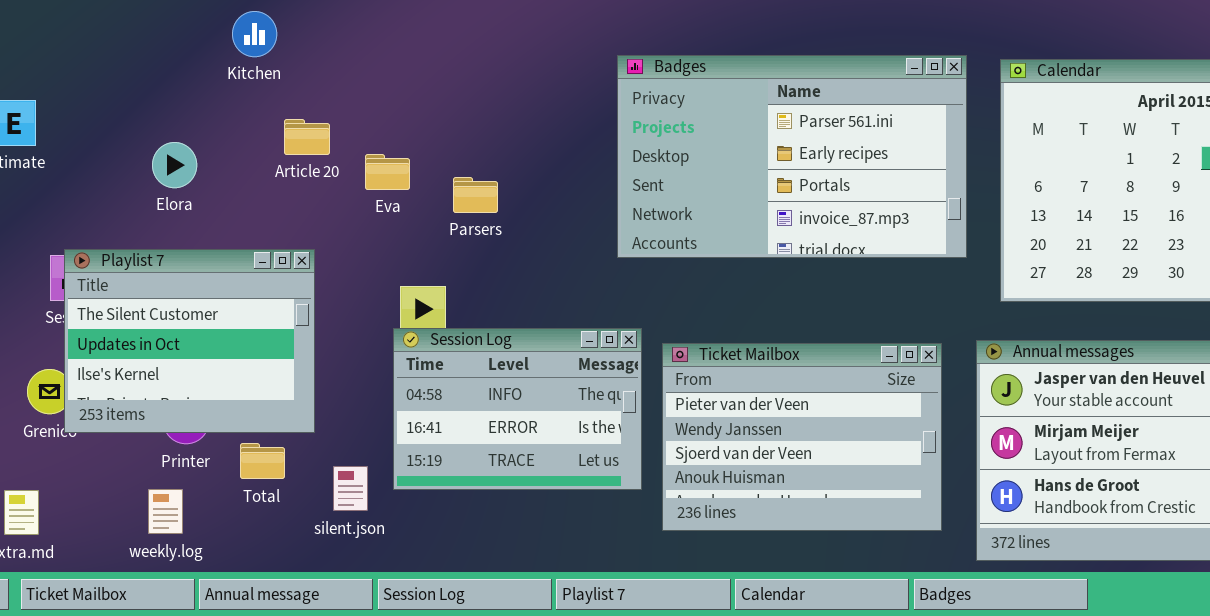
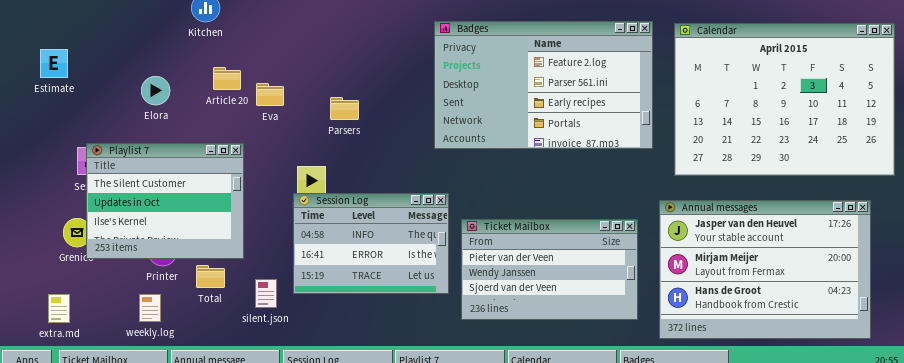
Badges: [617,55,967,258] -> [434,21,653,149], scrolled up 1 row
Article 20: [284,119,330,155] -> [213,67,241,90], moved
Eva: [365,154,410,190] -> [256,83,284,106], moved
Ticket Mailbox: [662,343,942,531] -> [461,219,638,320], resized

